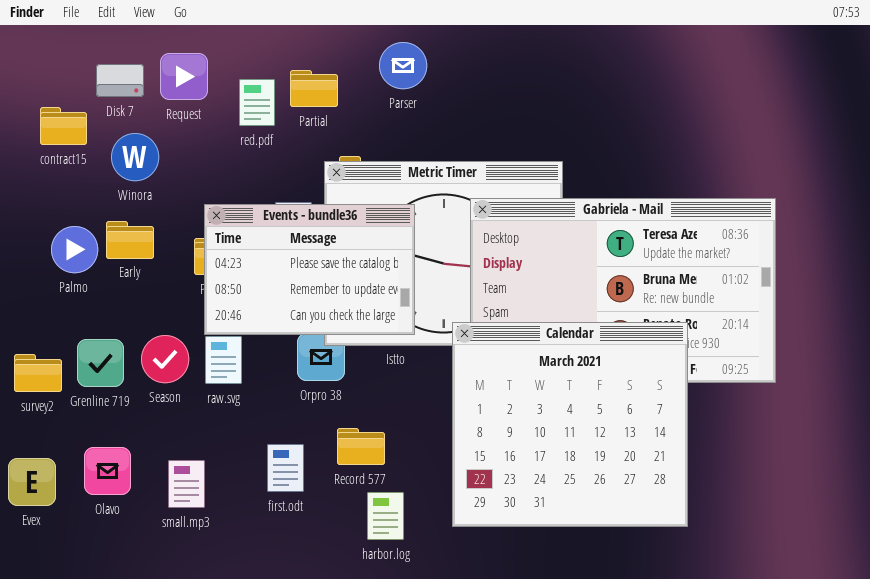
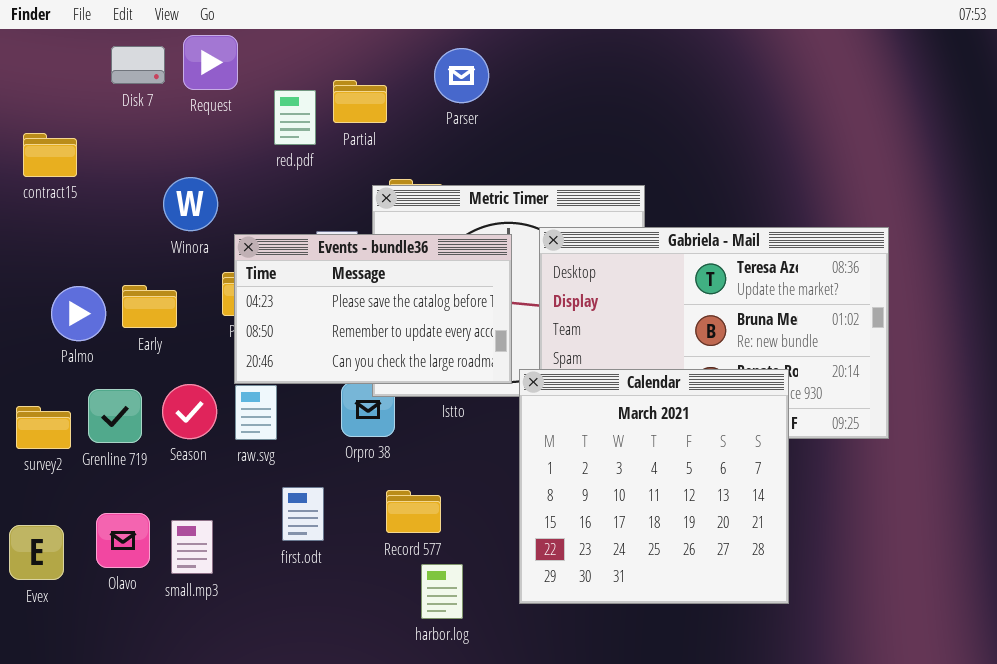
Request: [160,53,208,100] -> [183,35,238,90], moved
Disk 7: [96,64,144,97] -> [111,46,165,84], moved
contract15: [40,107,87,145] -> [23,133,77,177], moved
Winora: [111,133,159,181] -> [163,177,218,231], moved
Events - bundle36: [204,204,415,335] -> [234,234,512,384], resized
Early: [106,221,154,259] -> [122,285,177,328], moved
Palmo: [51,226,98,273] -> [51,286,106,341], moved
first.odt: [267,444,304,492] -> [282,487,324,541], moved
small.mp3: [168,460,205,508] -> [171,520,213,574], moved

